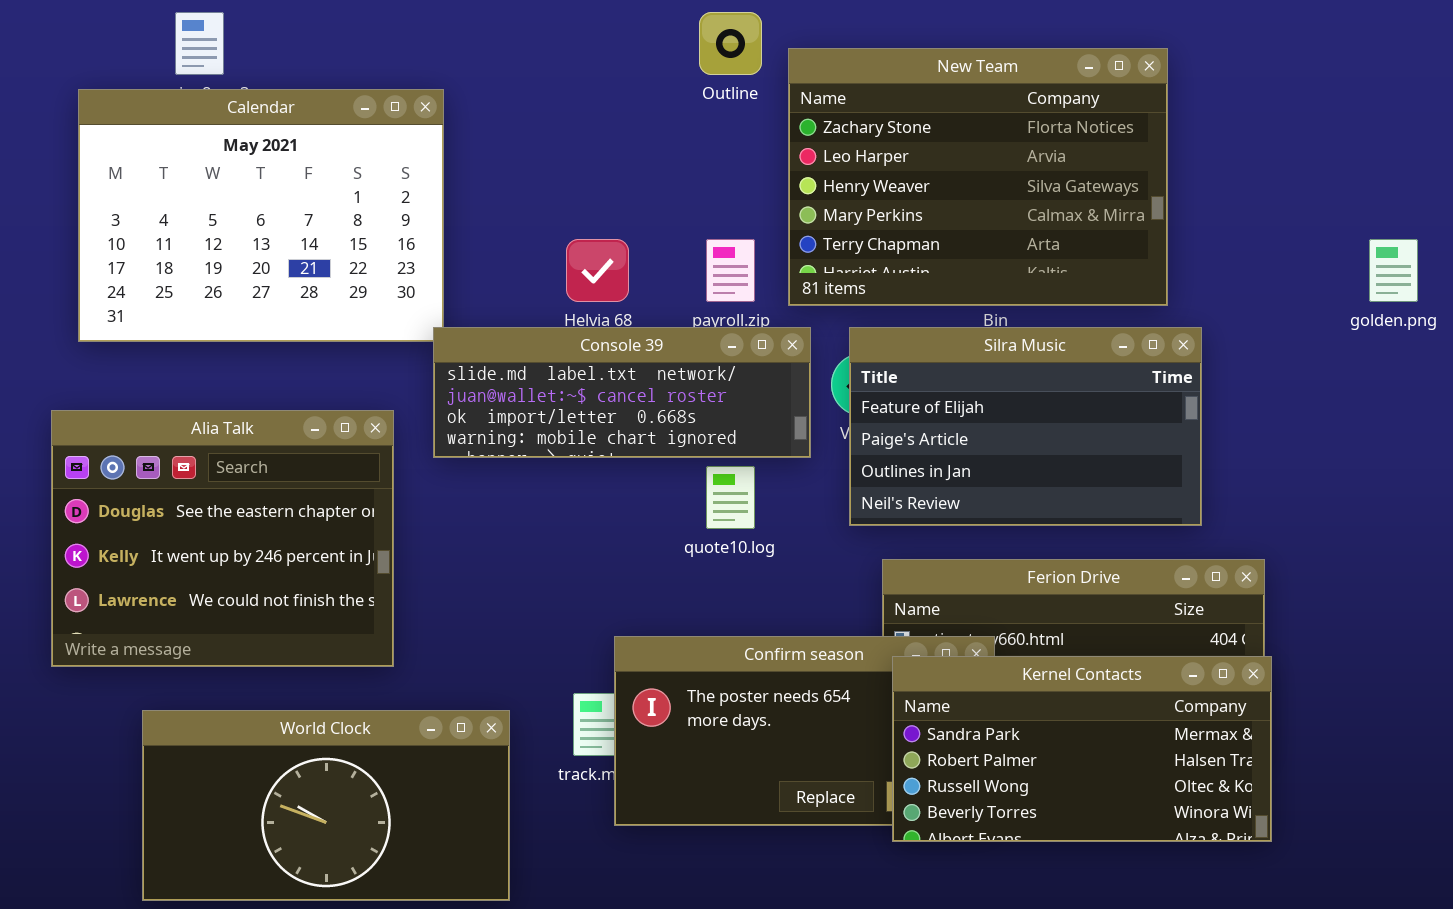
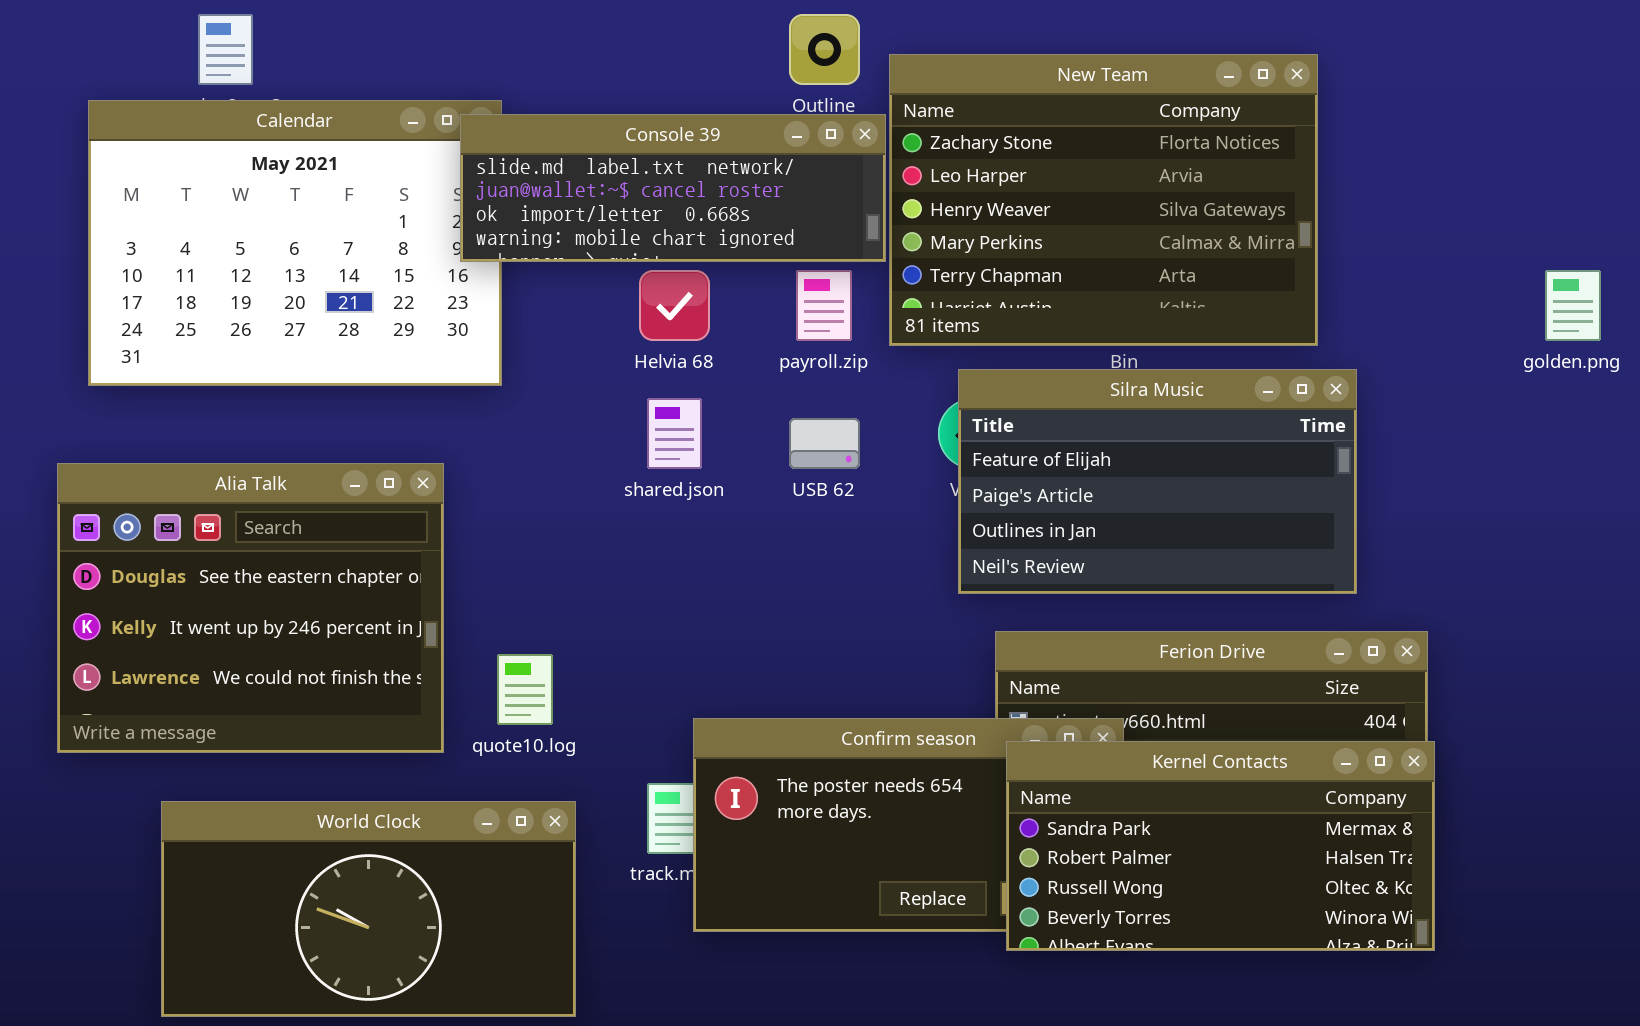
Console 39: [433,327,811,458] -> [460,114,886,262], moved
quote10.log: [706,466,755,529] -> [497,654,553,725], moved

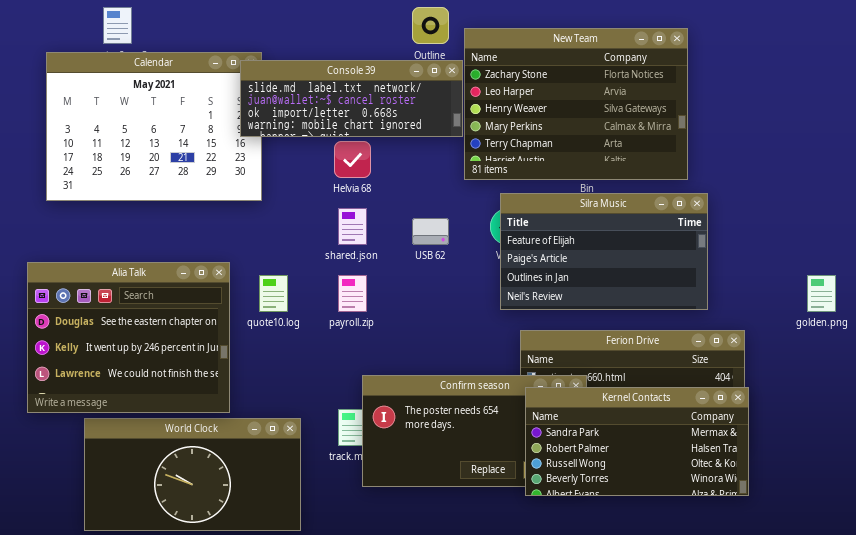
payroll.zip: [796,270,852,341] -> [338,275,367,312], moved
golden.png: [1545,270,1601,341] -> [807,275,836,312], moved
Alia Talk: [57,463,444,753] -> [27,262,230,413], moved
quote10.log: [497,654,553,725] -> [259,275,288,312], moved

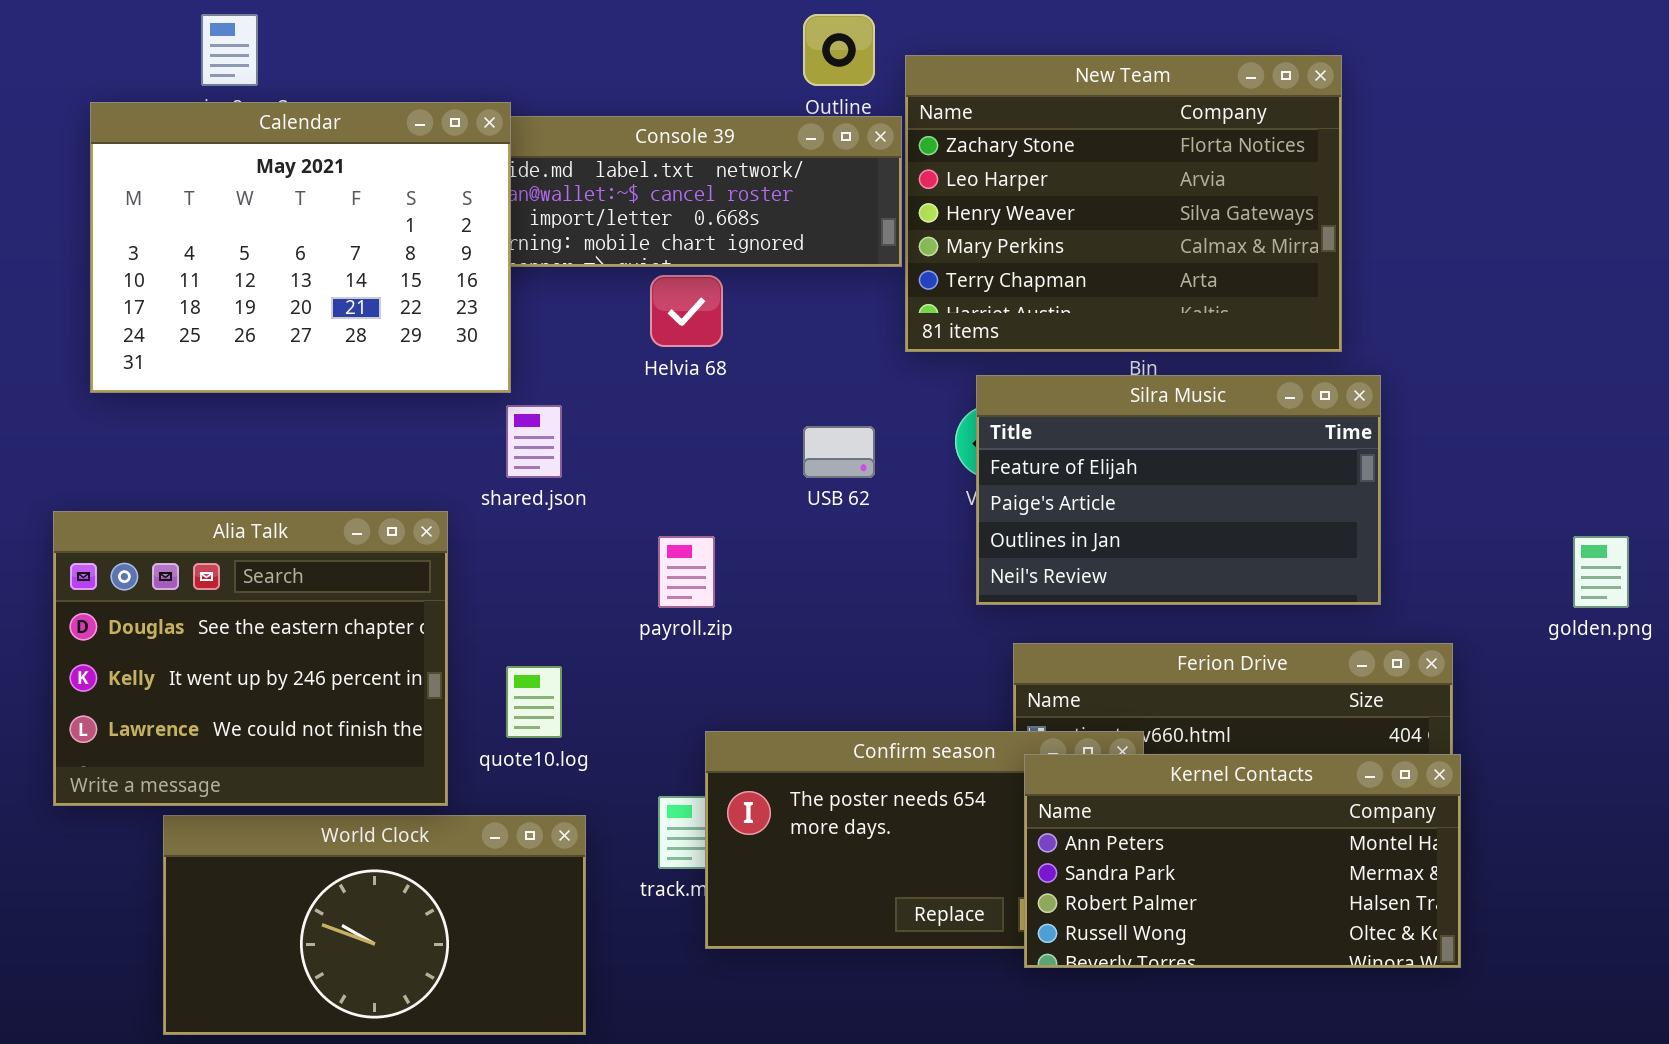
Calendar: [46,52,262,201] -> [90,102,511,393], raised
shared.json: [338,208,367,245] -> [506,405,562,478], moved
quote10.log: [259,275,288,312] -> [506,666,562,738], moved
Kernel Contacts: [525,387,749,496] -> [1024,754,1461,968], scrolled up 1 row

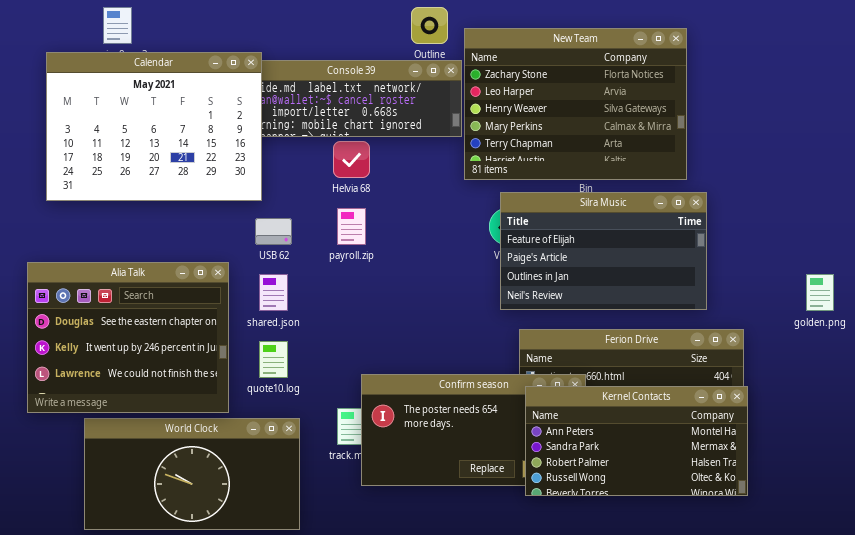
shared.json: [506,405,562,478] -> [259,274,288,311], moved
USB 62: [803,426,875,478] -> [255,218,292,245], moved
payroll.zip: [658,536,715,608] -> [337,208,366,245], moved

